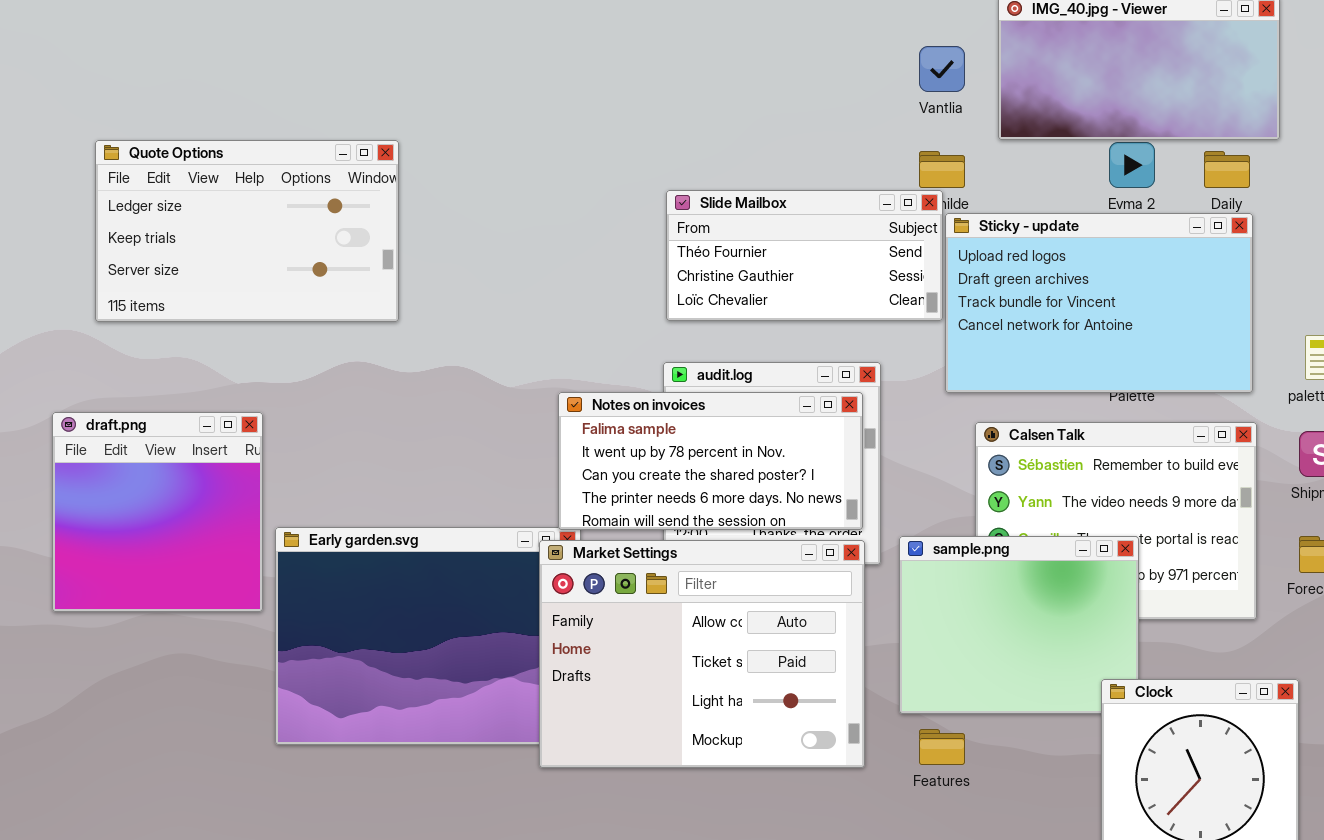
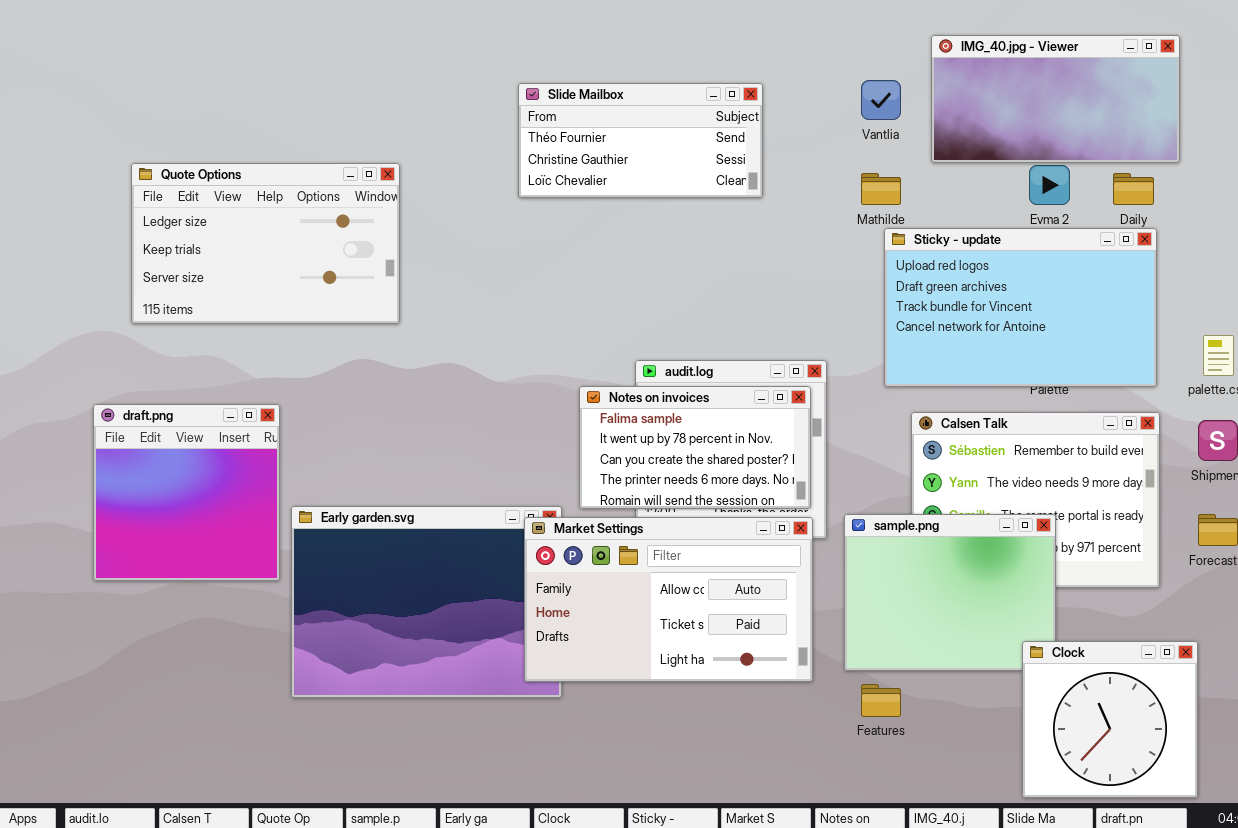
Slide Mailbox: [666,190,943,321] -> [518,83,763,198], moved
Notes on invoices: [558,392,863,530] -> [579,386,811,509], resized
Market Settings: [539,540,865,768] -> [524,517,813,682], resized

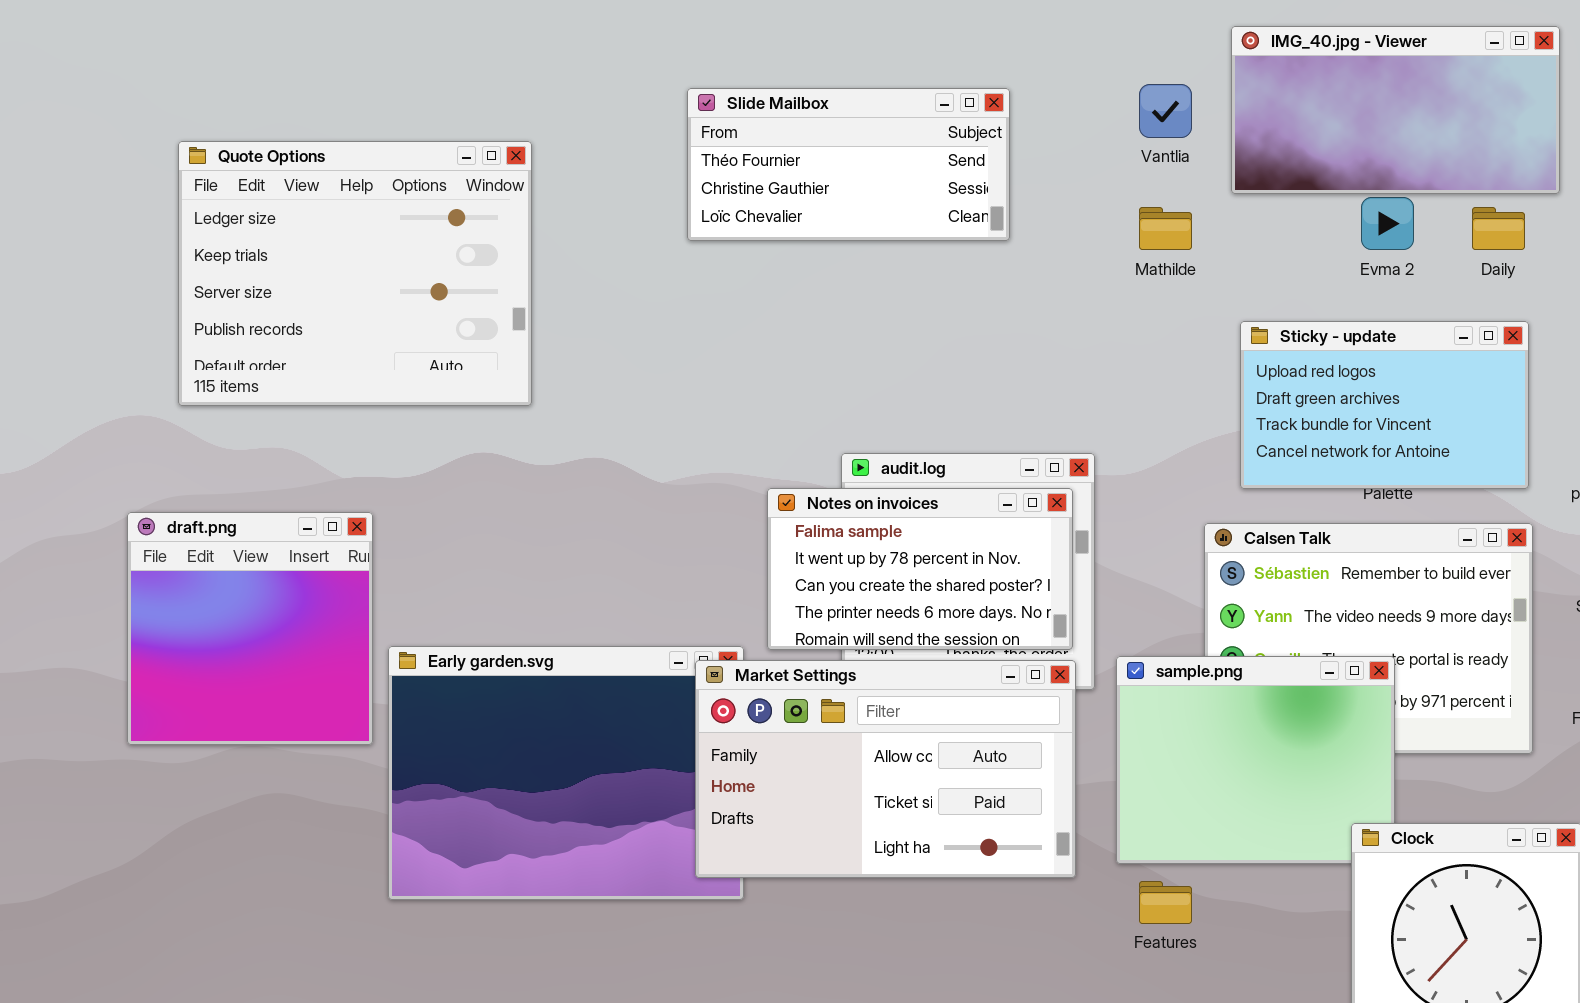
Quote Options: [131,163,400,324] -> [178,141,532,406], resized
Sticky - update: [884,228,1157,387] -> [1240,321,1529,489], resized

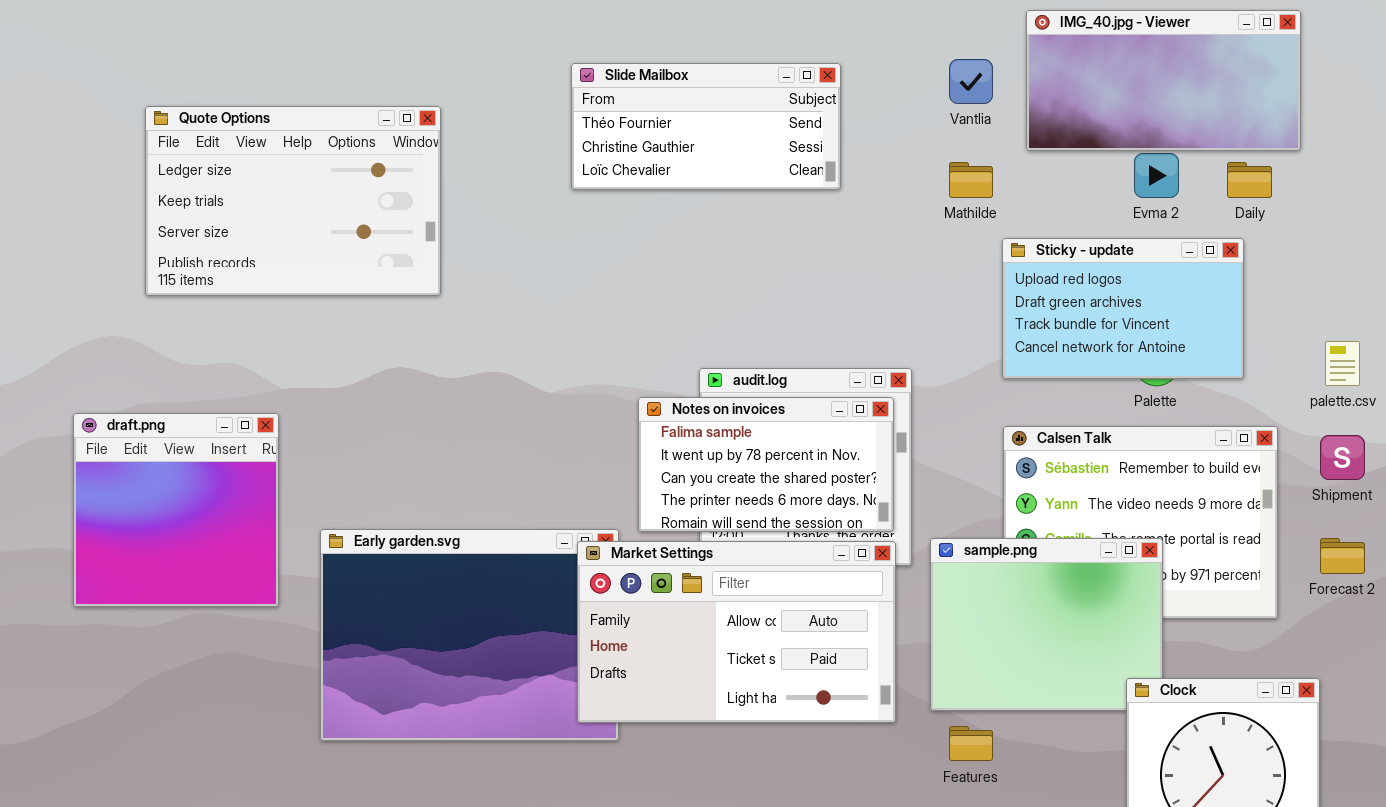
Quote Options: [178,141,532,406] -> [145,106,441,296], resized
Sticky - update: [1240,321,1529,489] -> [1002,238,1244,379], moved
draft.png: [127,512,373,745] -> [73,413,279,607], moved

